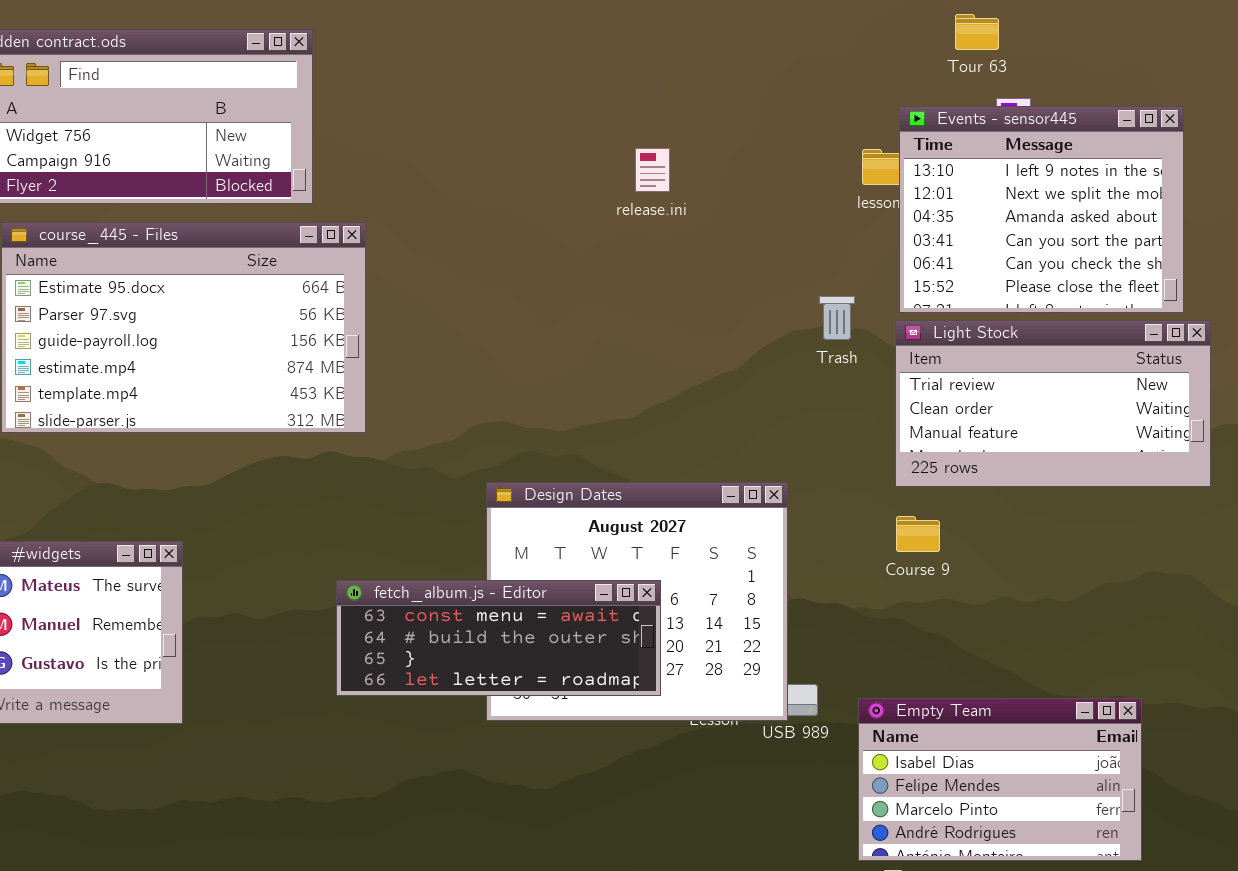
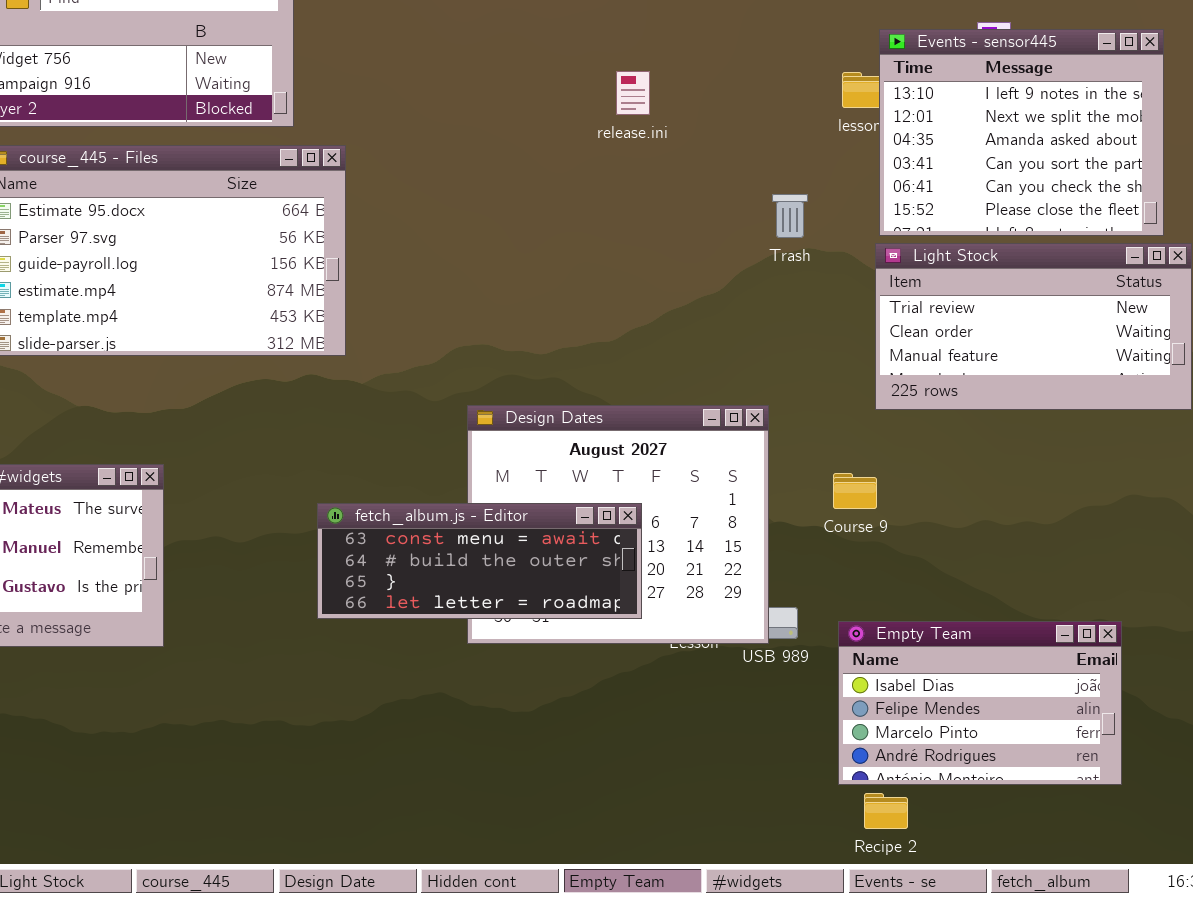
Trash: [819,296,855,340] -> [772,194,808,238], moved
Course 9: [896,516,940,552] -> [833,473,877,509], moved

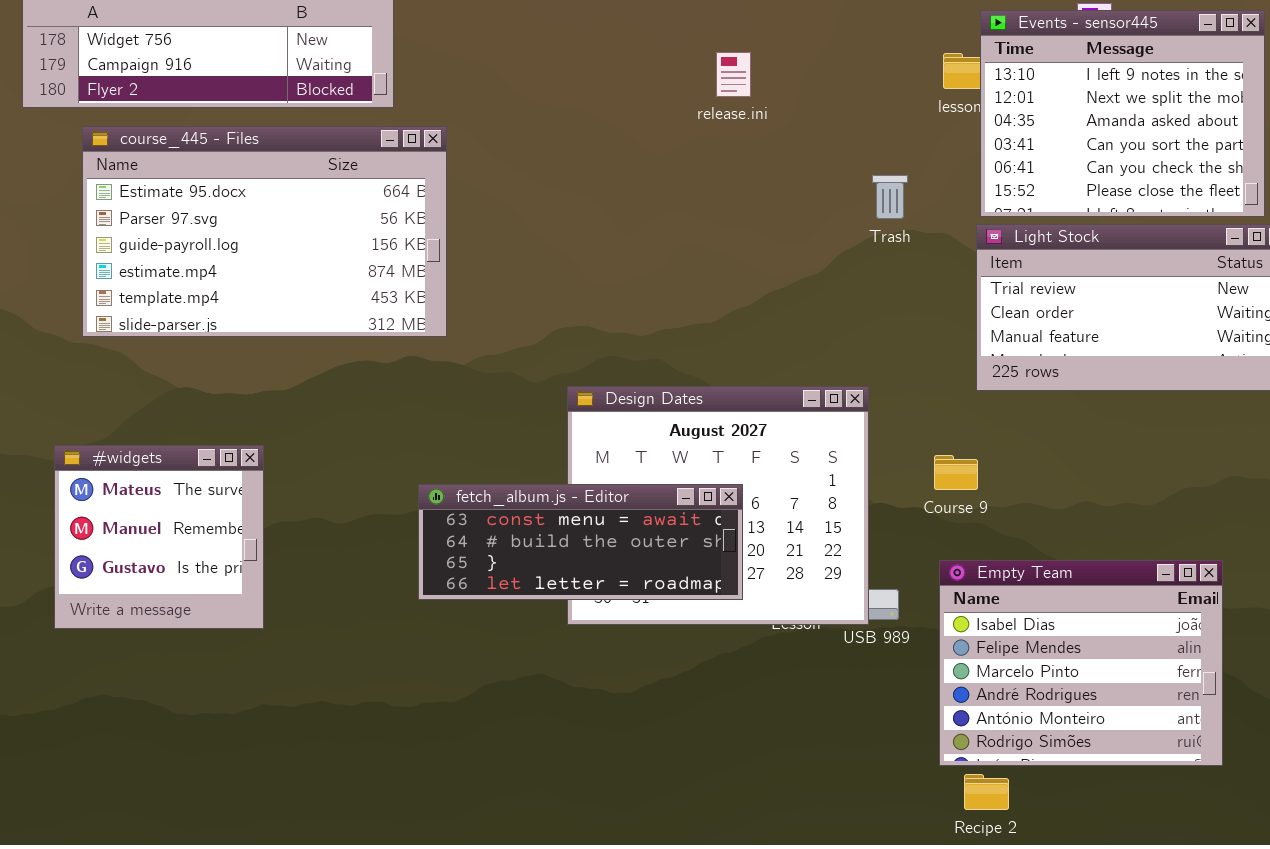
Empty Team: [838,621,1122,785] -> [939,560,1223,766], resized

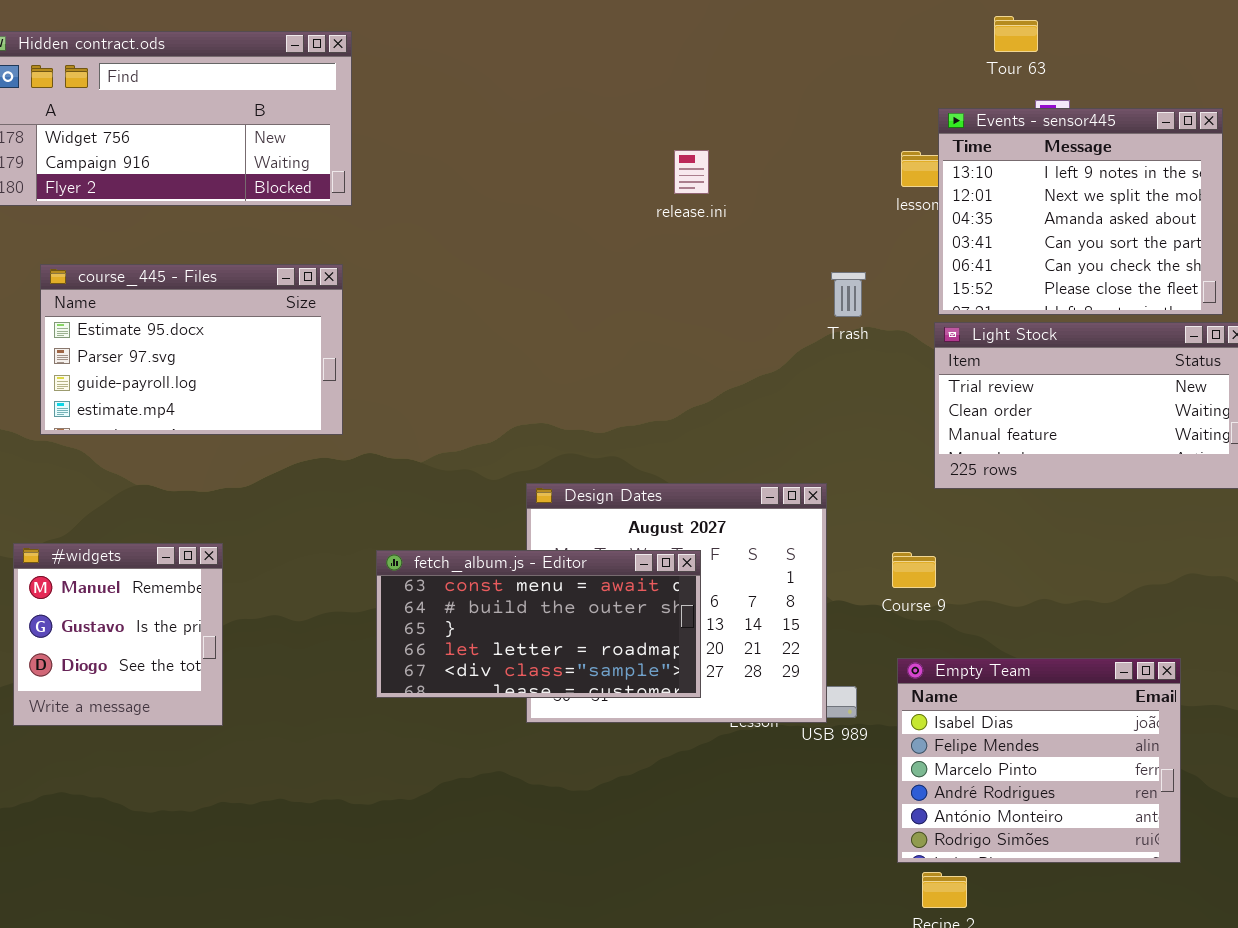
course_445 - Files: [82,126,447,337] -> [40,264,343,435], resized
#widgets: [54,445,264,629] -> [13,543,223,726], scrolled down 1 row
fetch_album.js - Editor: [418,484,743,600] -> [376,550,701,698], resized

